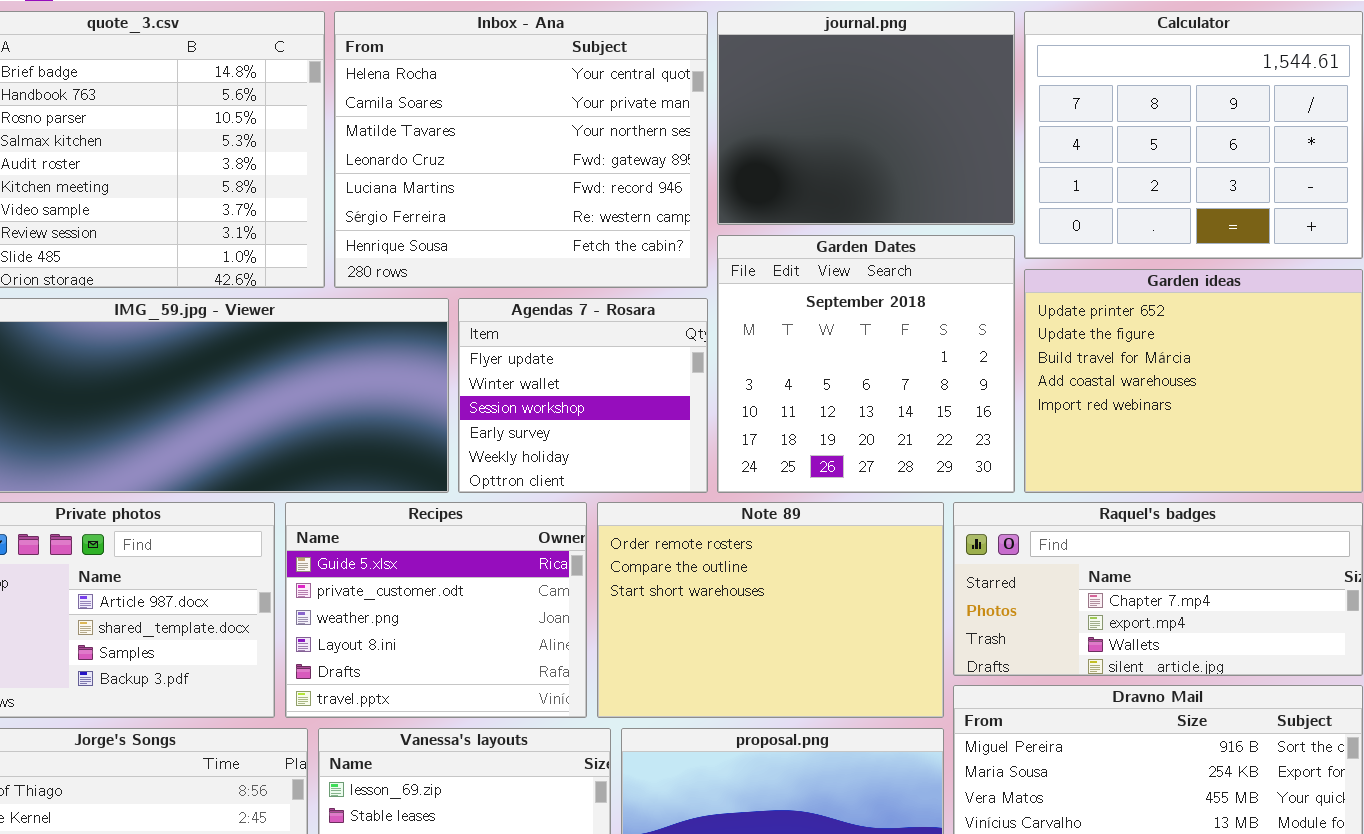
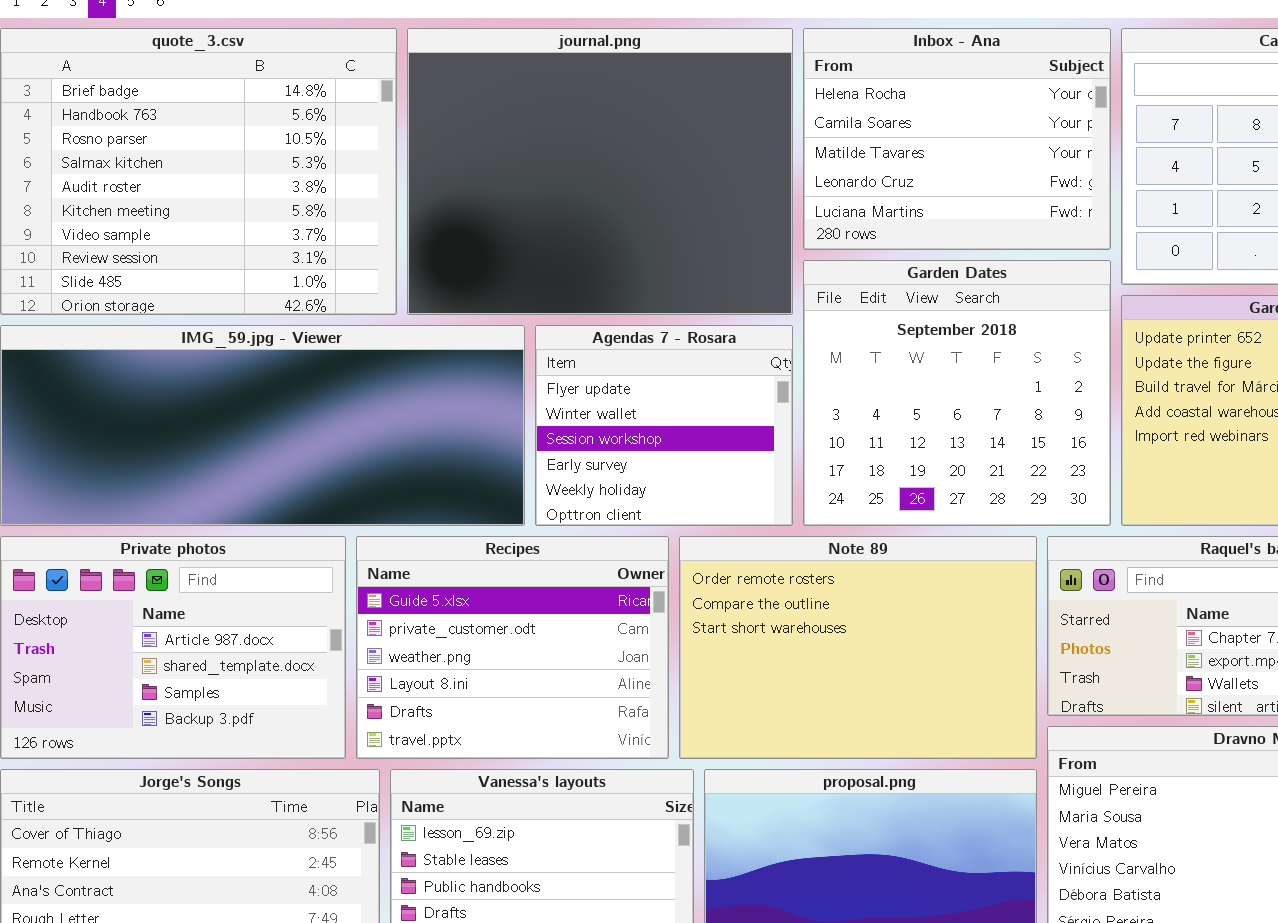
Inbox - Ana: [334,11,708,288] -> [803,28,1111,250], moved, resized
journal.png: [717,11,1015,225] -> [407,28,793,315], moved, resized

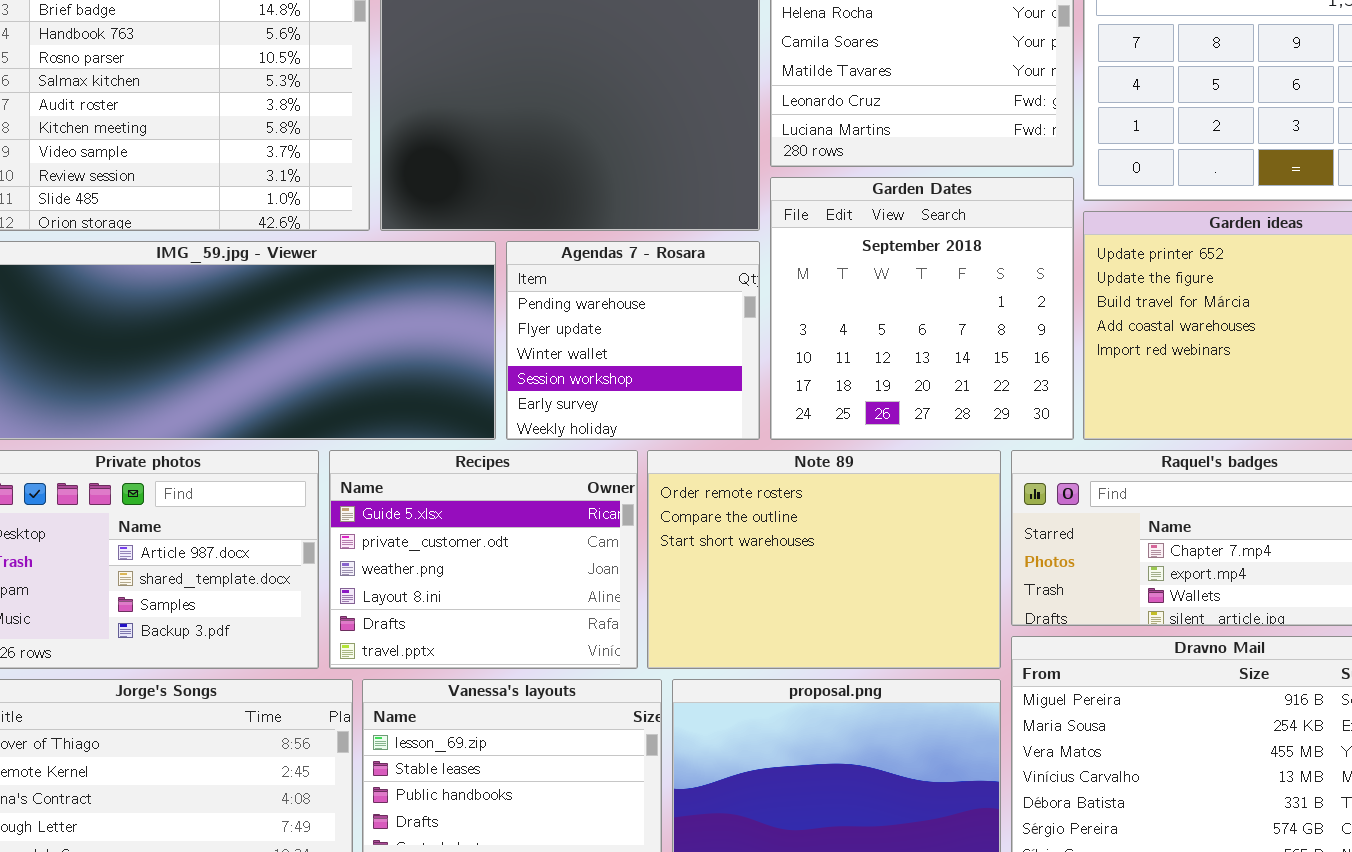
Agendas 7 - Rosara: [535,325,793,526] -> [506,241,760,440], scrolled up 1 row

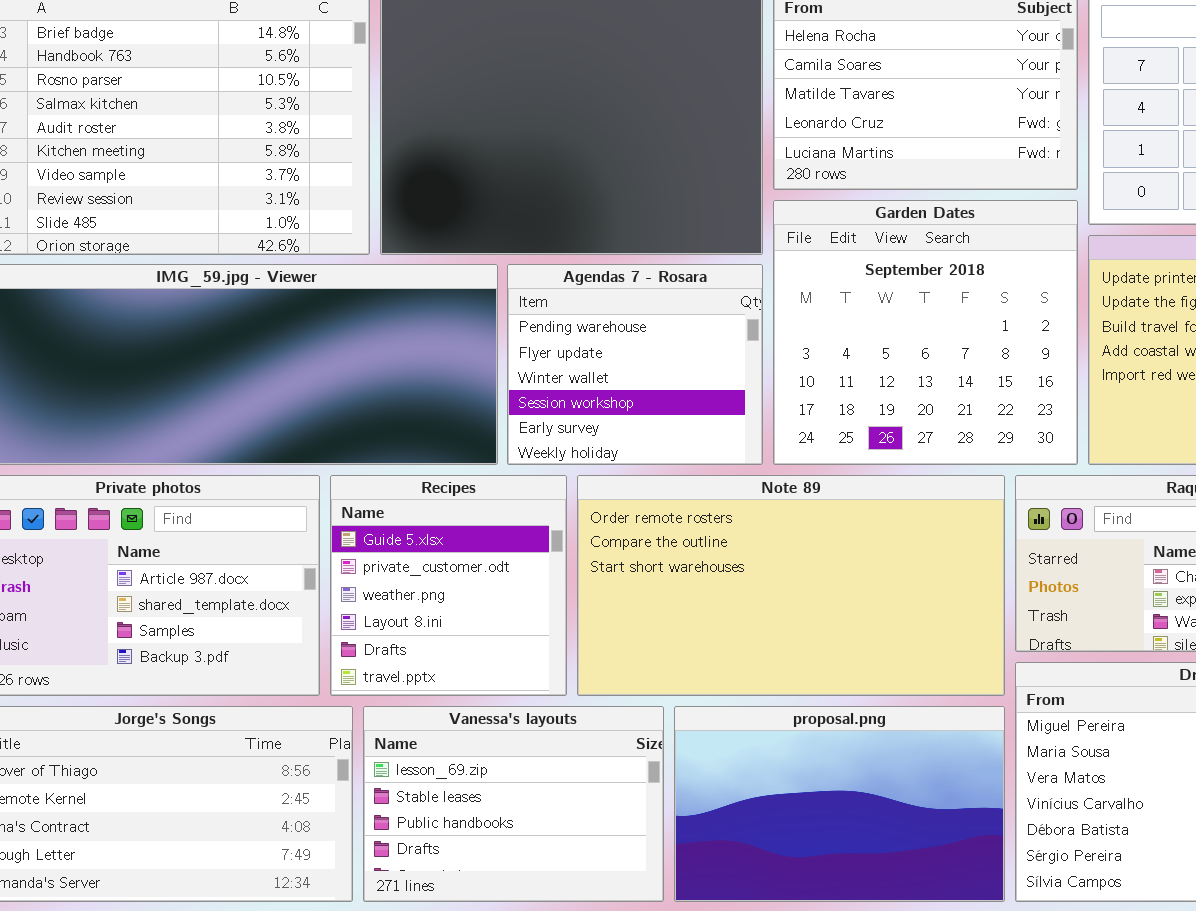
Recipes: [329,450,638,669] -> [330,475,567,696], resized
Note 89: [647,450,1001,669] -> [577,475,1005,696], resized

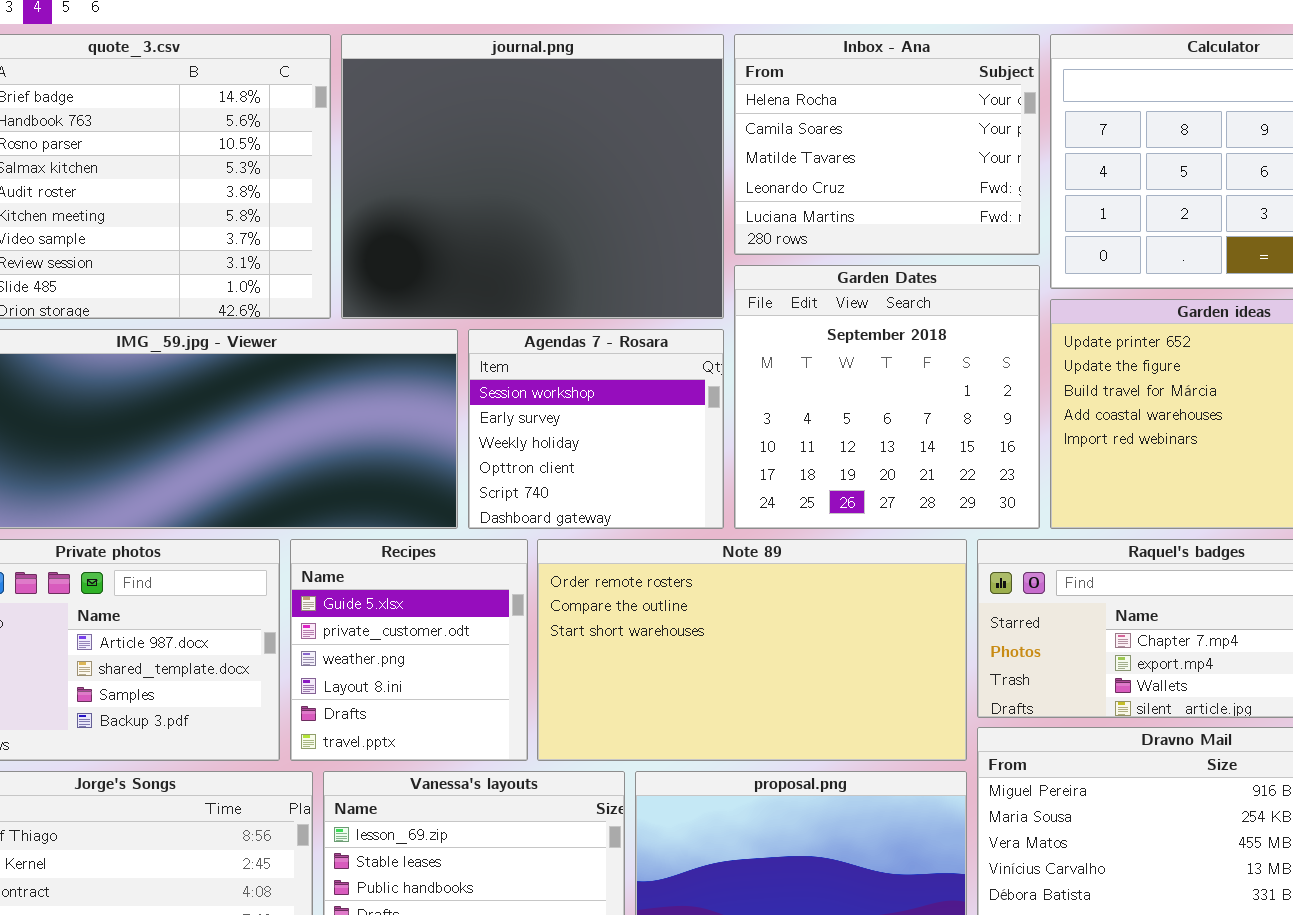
Agendas 7 - Rosara: [507,264,763,465] -> [468,329,724,529], scrolled down 3 rows

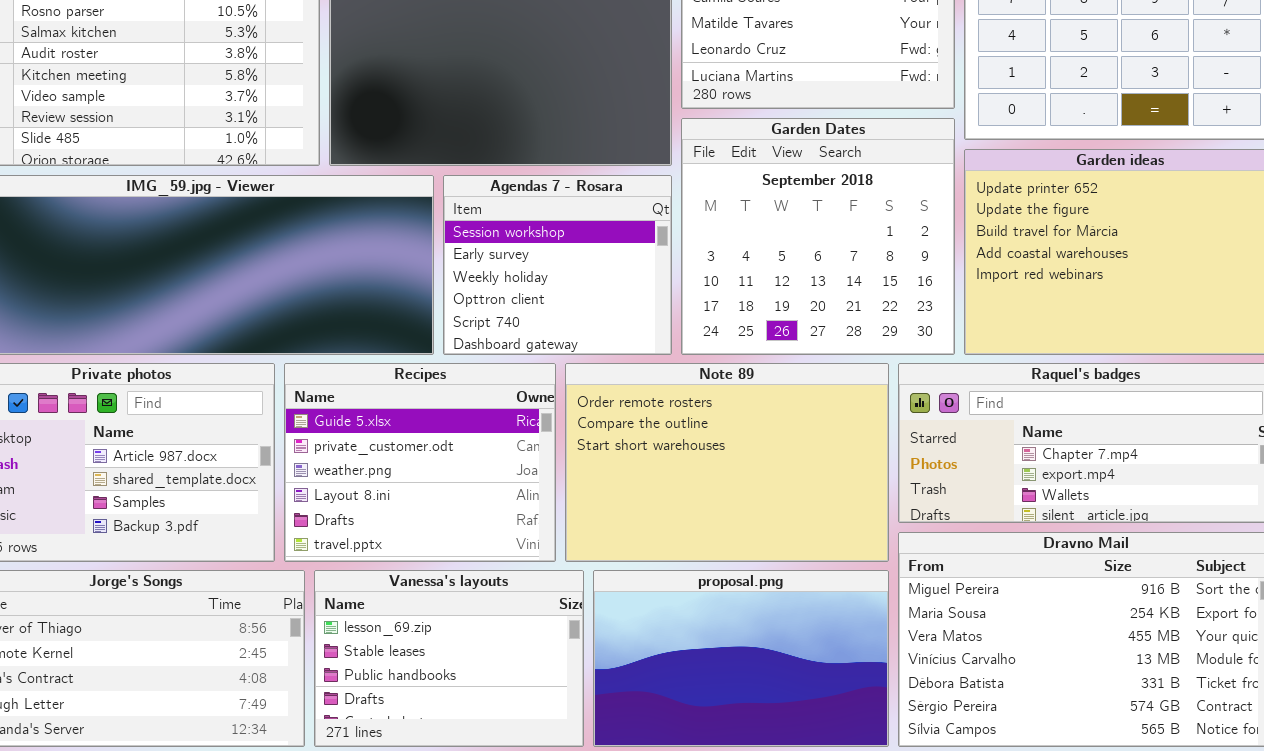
Recipes: [290,539,528,761] -> [284,363,556,562], resized
Note 89: [537,539,967,761] -> [565,363,889,562], resized

